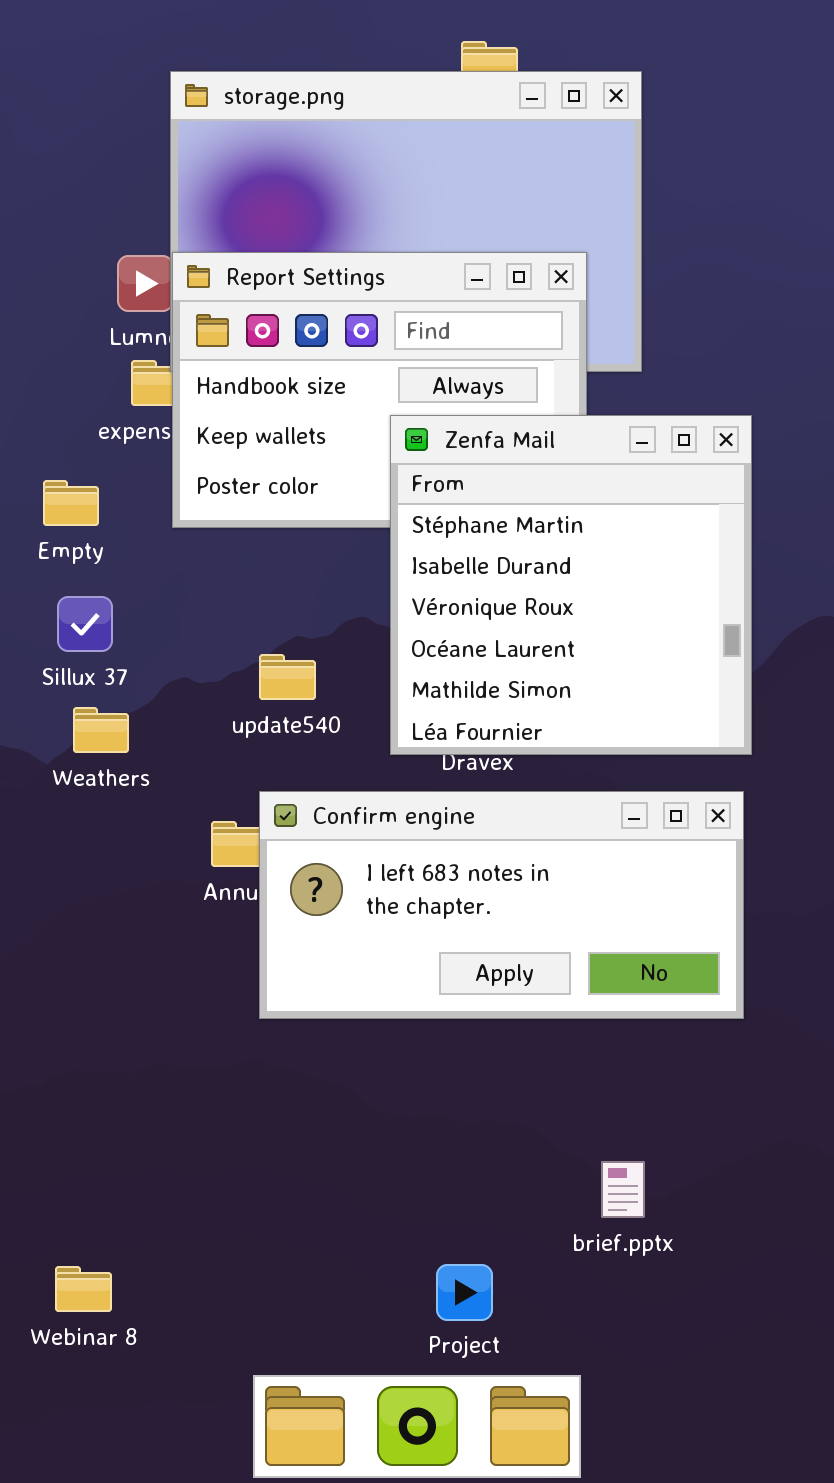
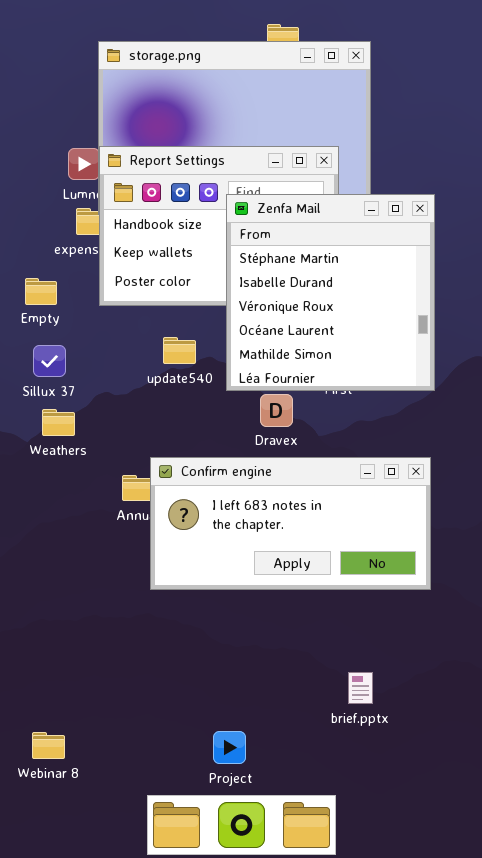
Zenfa Mail: [390,415,752,755] -> [226,194,435,391], moved
update540: [259,654,316,700] -> [163,337,196,364], moved
Project: [436,1264,493,1321] -> [213,731,246,764], moved

